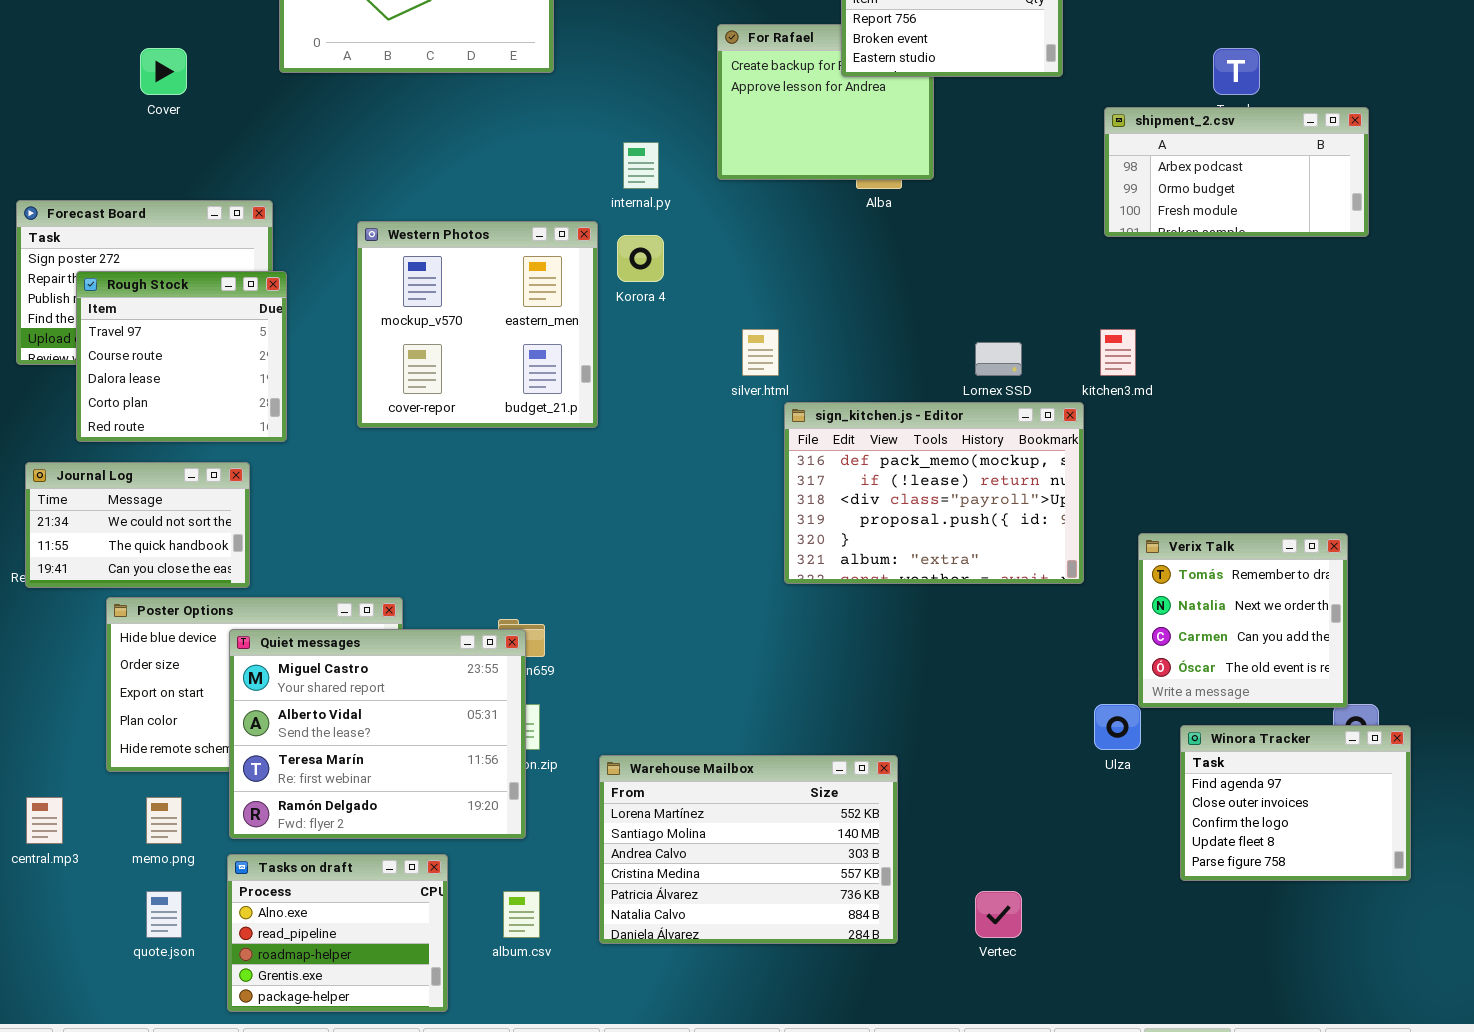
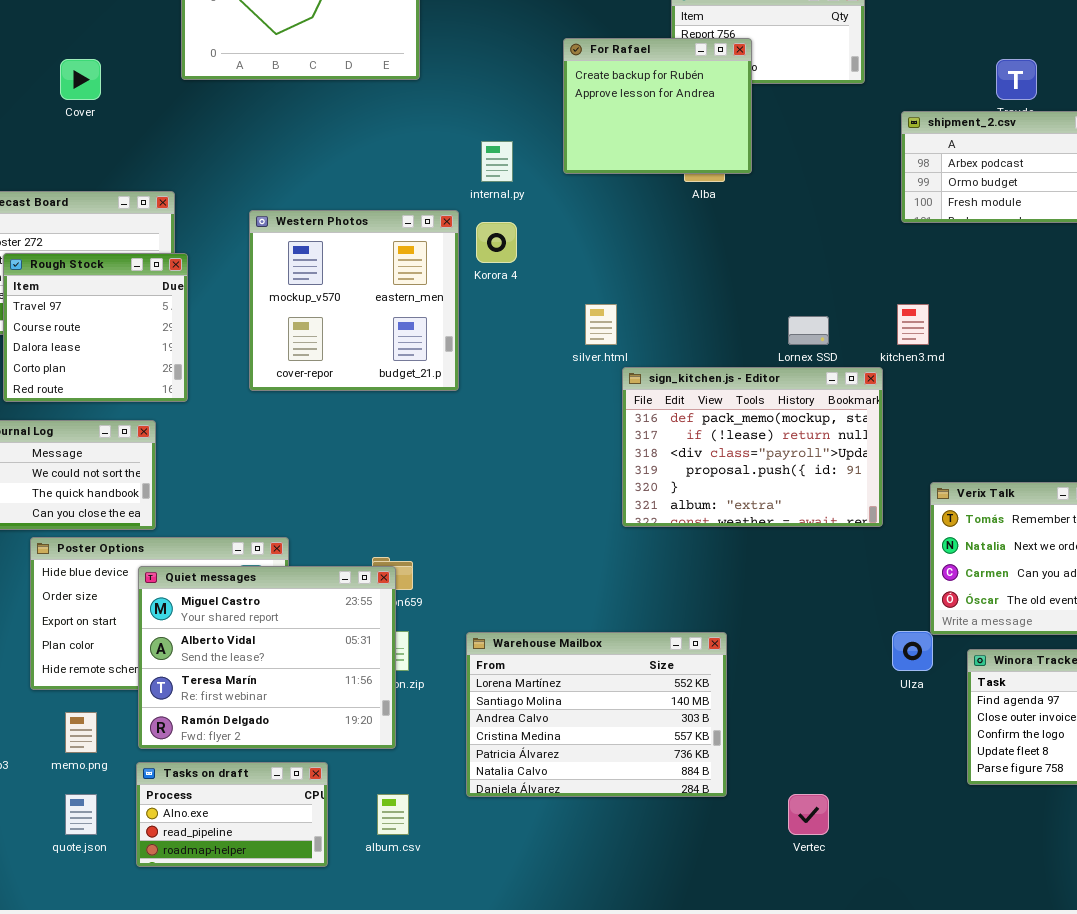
For Rafael: [717,24,934,180] -> [563,38,752,174], raised
Warehouse Mailbox: [599,755,898,944] -> [466,632,727,797], moved
Tasks on draft: [227,854,448,1012] -> [136,762,328,867], resized

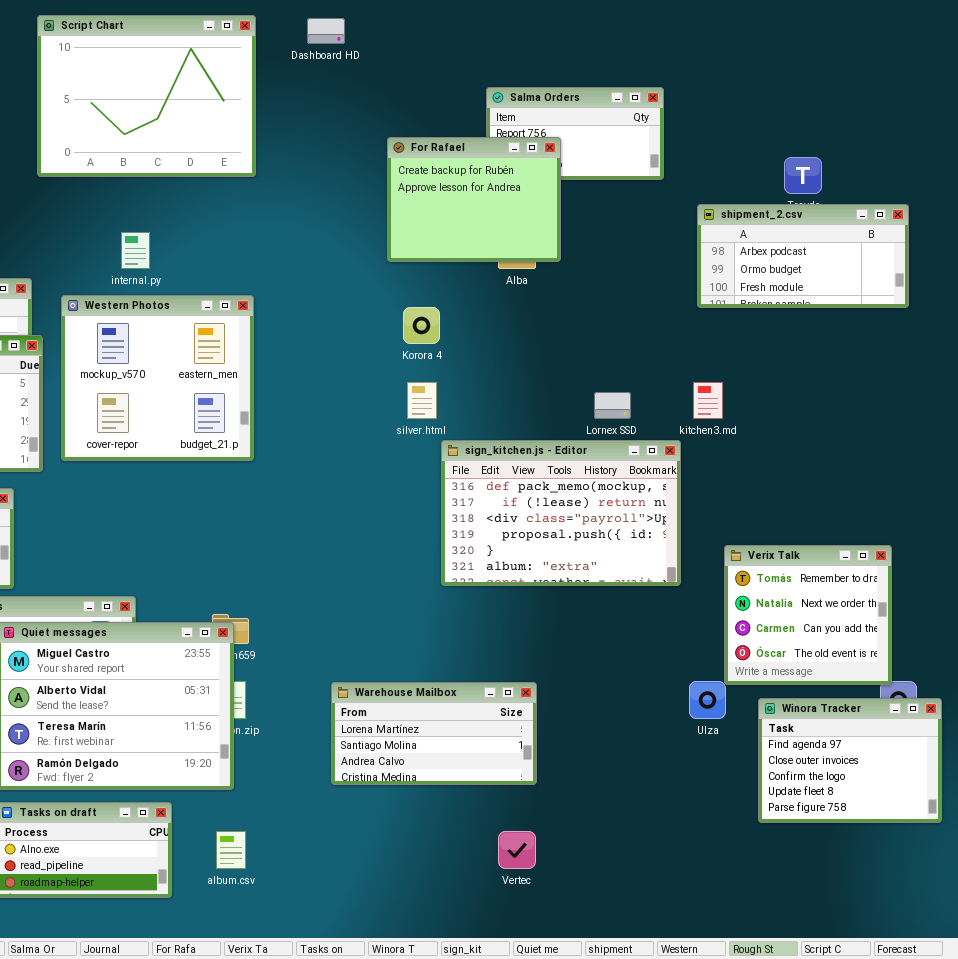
internal.py: [481,141,513,182] -> [121,232,150,269], moved
Western Photos: [249,210,459,391] -> [61,295,254,461], moved
Korora 4: [476,222,517,263] -> [403,307,440,344], moved
Warehouse Mailbox: [466,632,727,797] -> [331,682,537,785], resized
Vertec: [788,794,829,835] -> [498,831,536,869], moved

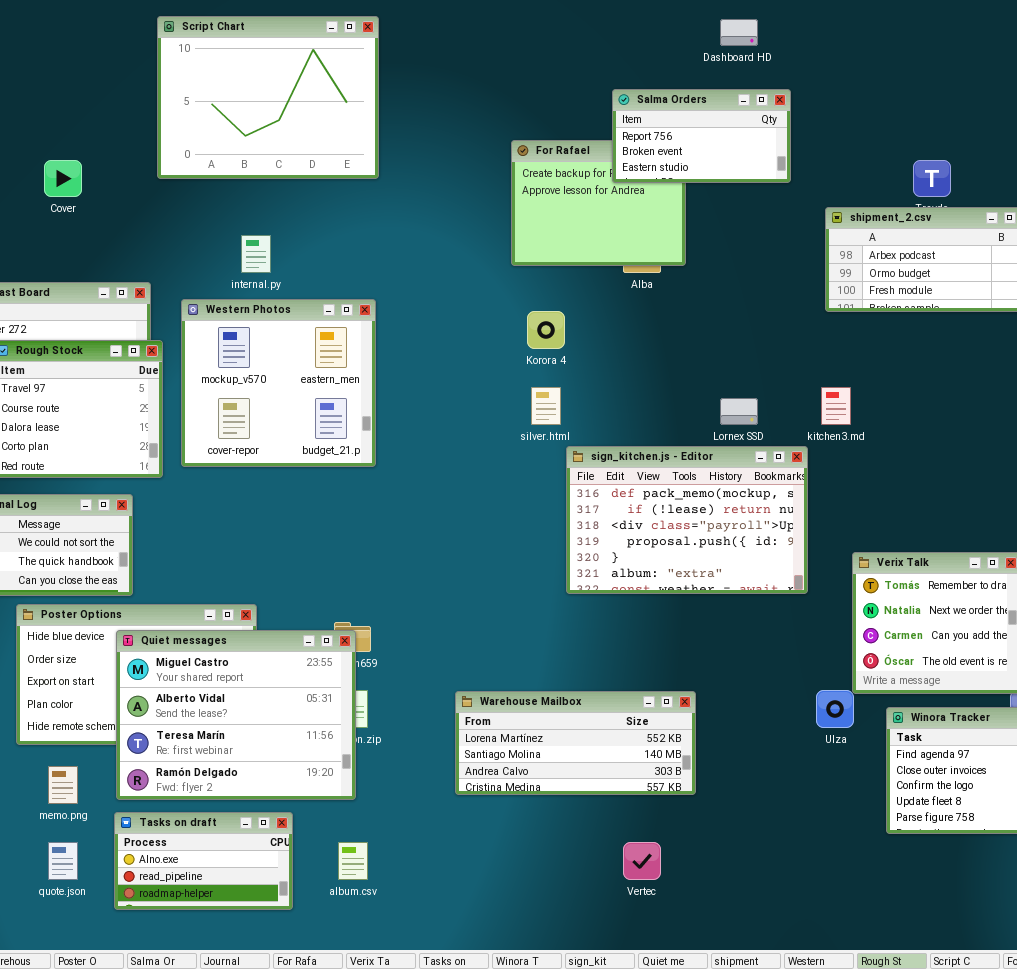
Dashboard HD: [307,18,345,44] -> [720,19,758,46], moved
Salma Orders: [486,87,664,180] -> [612,89,791,183], raised
Warehouse Mailbox: [331,682,537,785] -> [455,691,696,795], resized

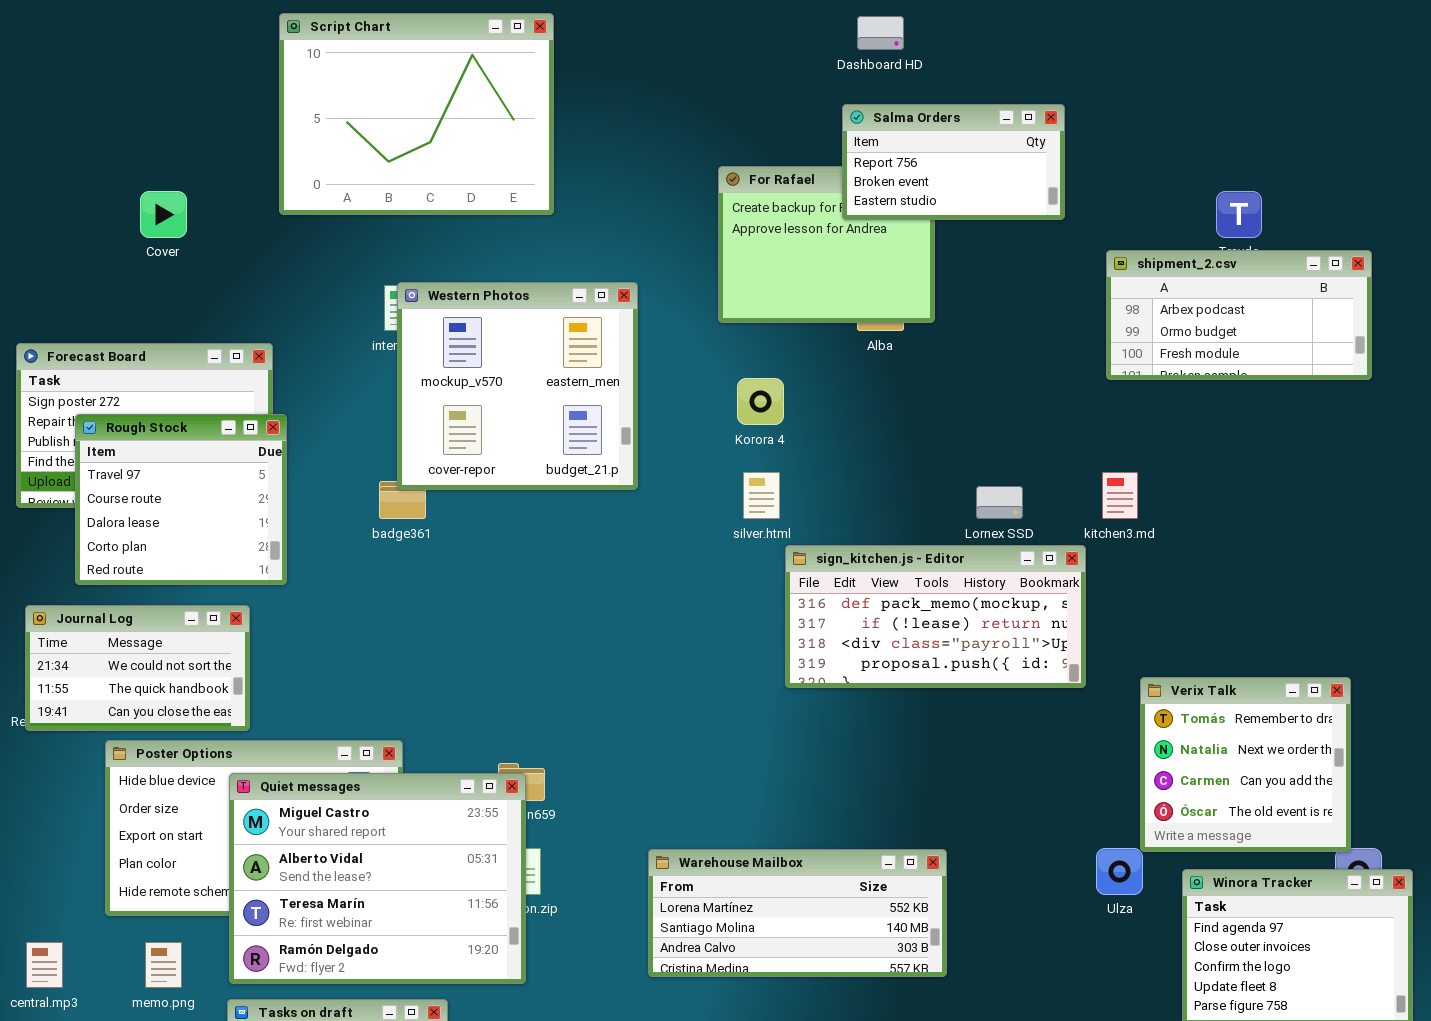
Dashboard HD: [720,19,758,46] -> [857,16,904,50], moved
Western Photos: [181,299,376,467] -> [397,282,638,490], moved
sign_kitchen.js - Editor: [566,446,808,594] -> [785,545,1086,688], resized

